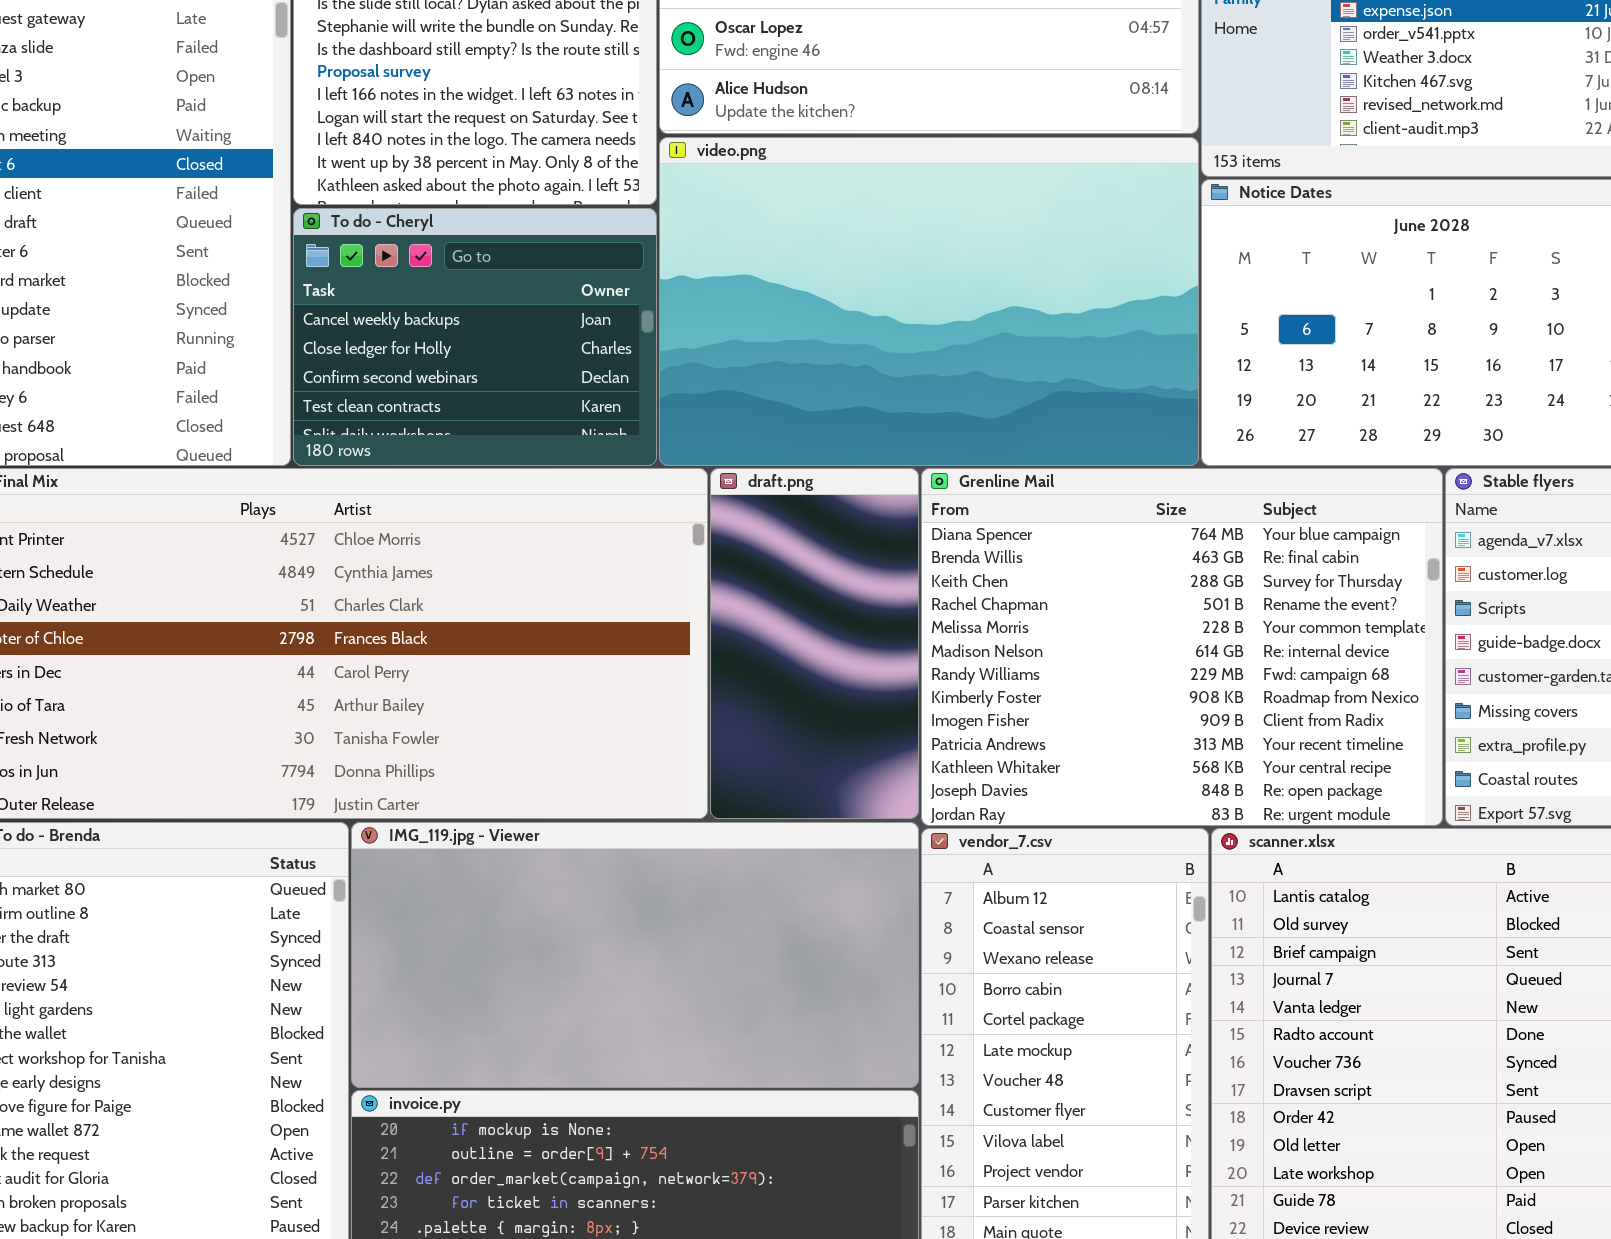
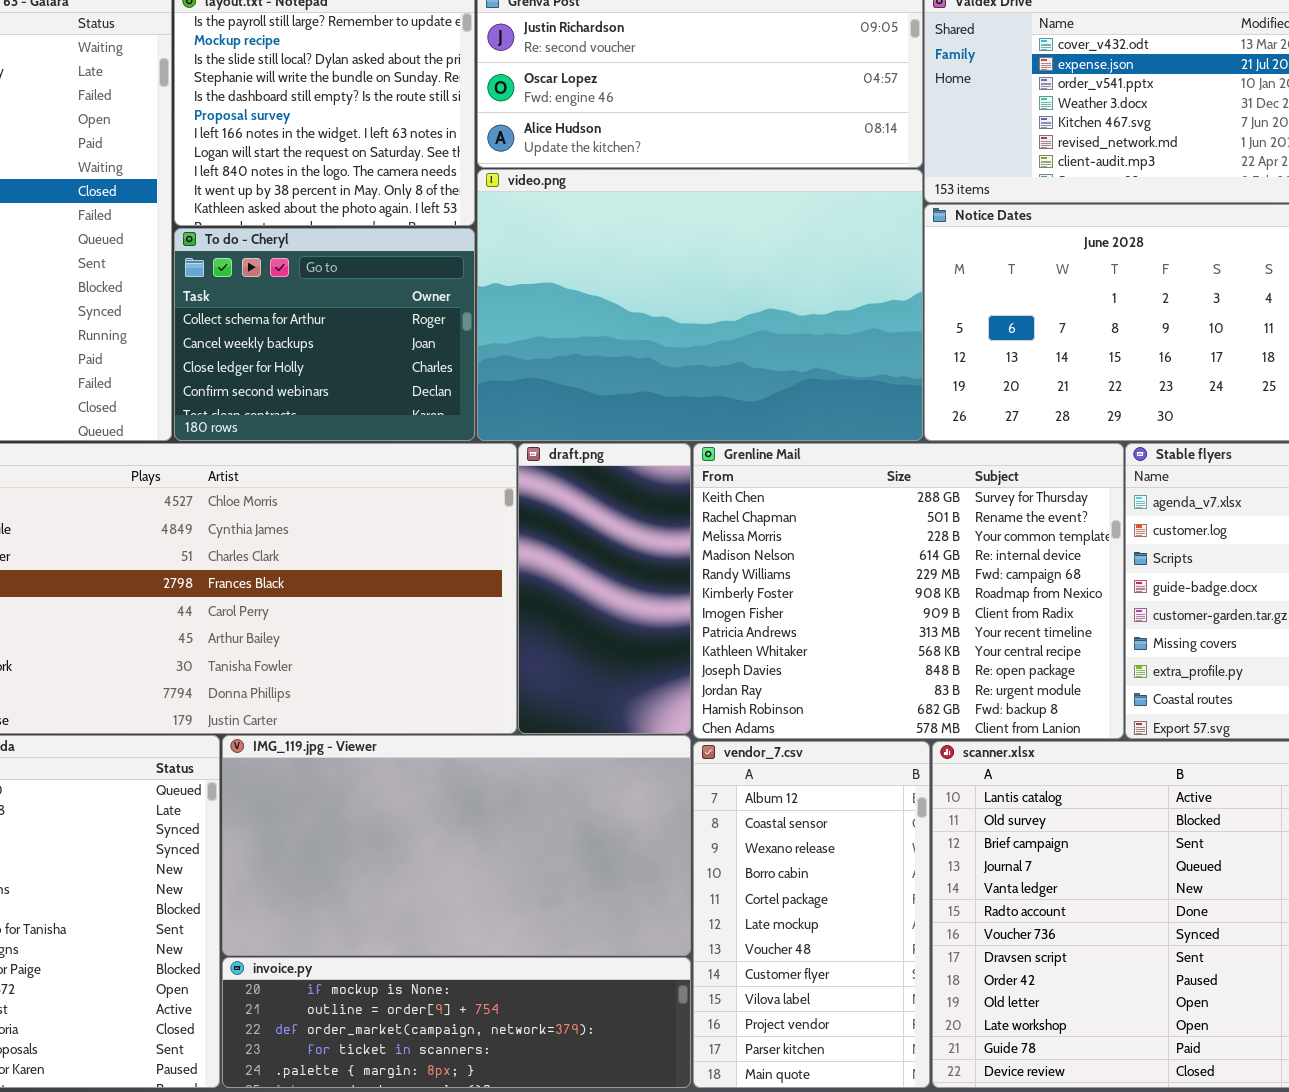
To do - Cheryl: [293,208,657,466] -> [174,228,475,441], scrolled up 1 row
Grenline Mail: [921,468,1443,826] -> [693,443,1124,739], scrolled down 2 rows

